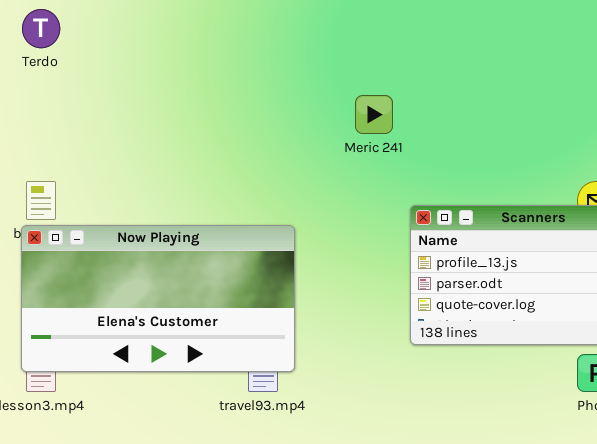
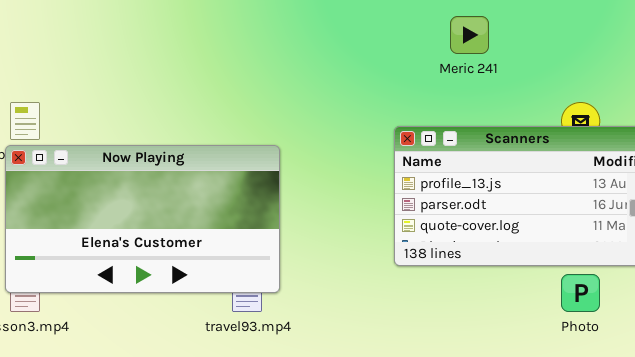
Meric 241: [355,95,393,134] -> [450,16,489,54], moved

